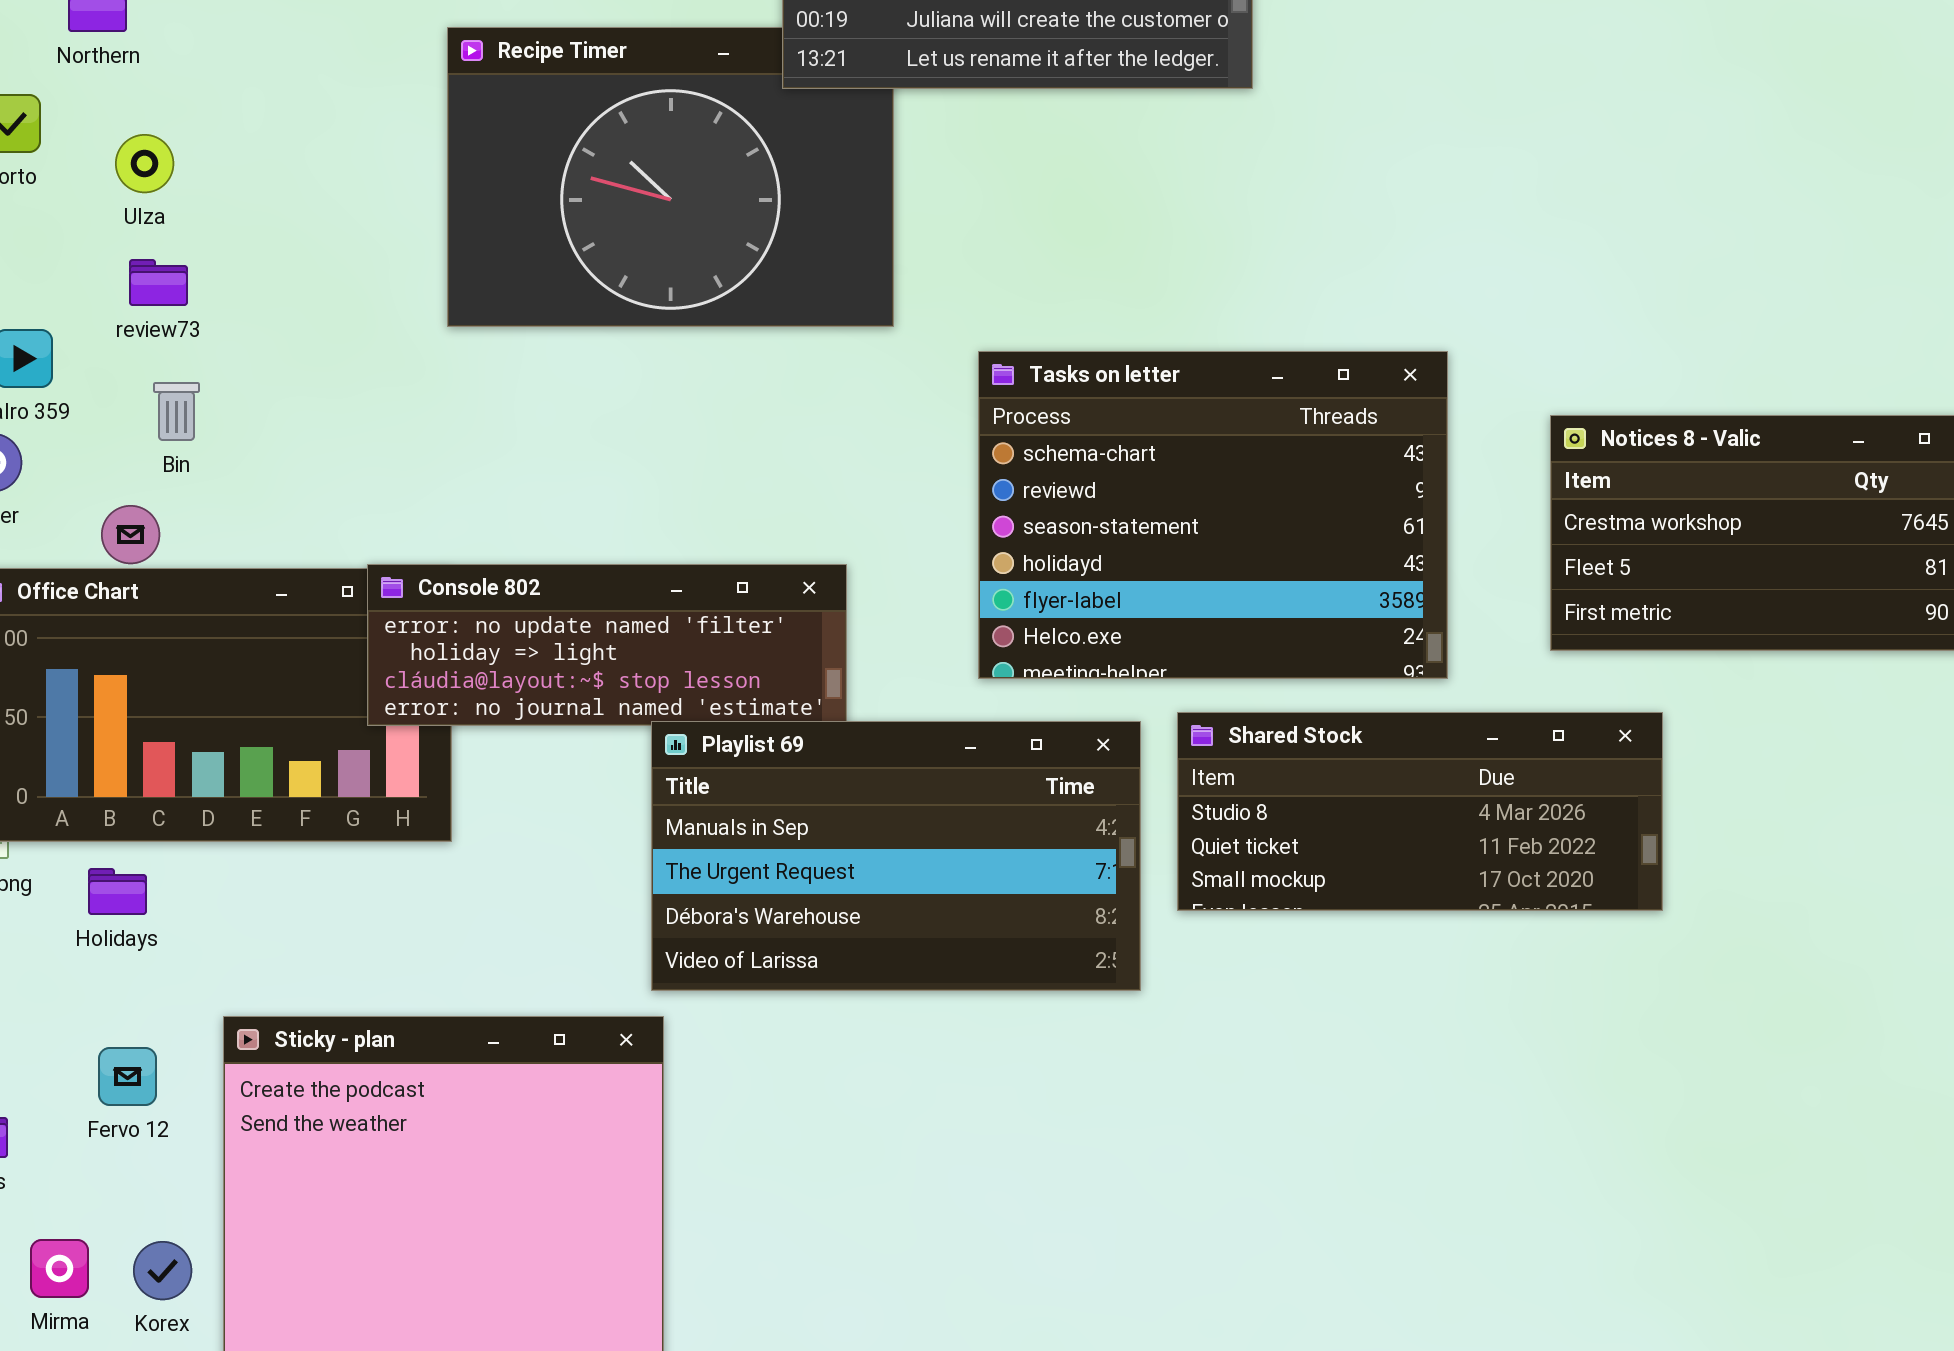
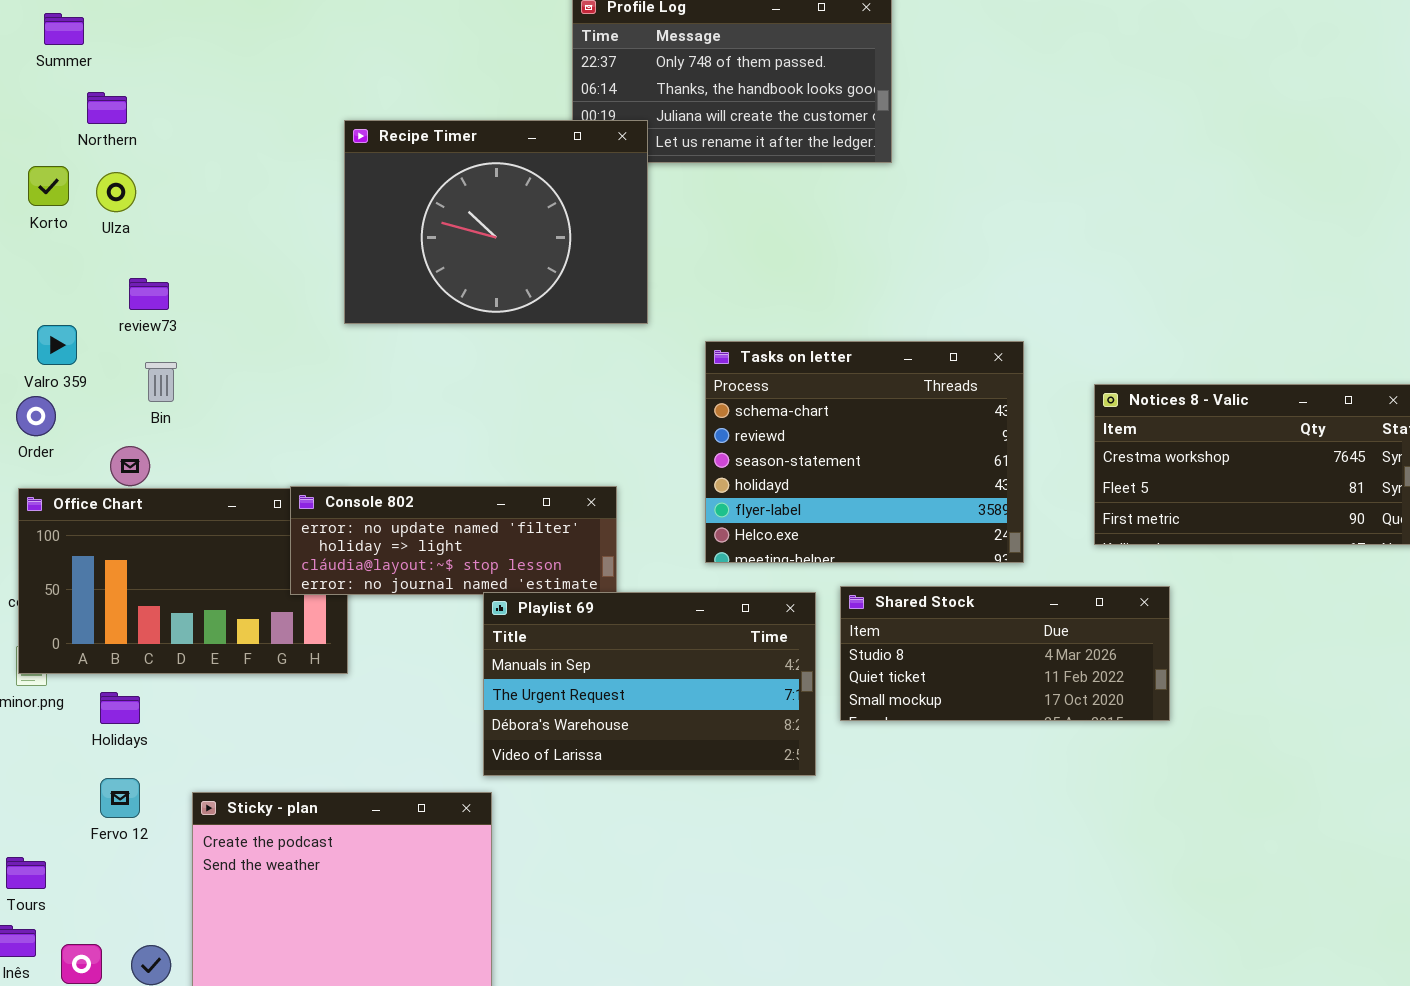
Recipe Timer: [447,27,894,327] -> [344,120,648,324], raised
Ulza: [115,134,174,193] -> [96,172,136,212], moved
Fervo 12: [98,1047,157,1106] -> [100,778,140,818], moved

